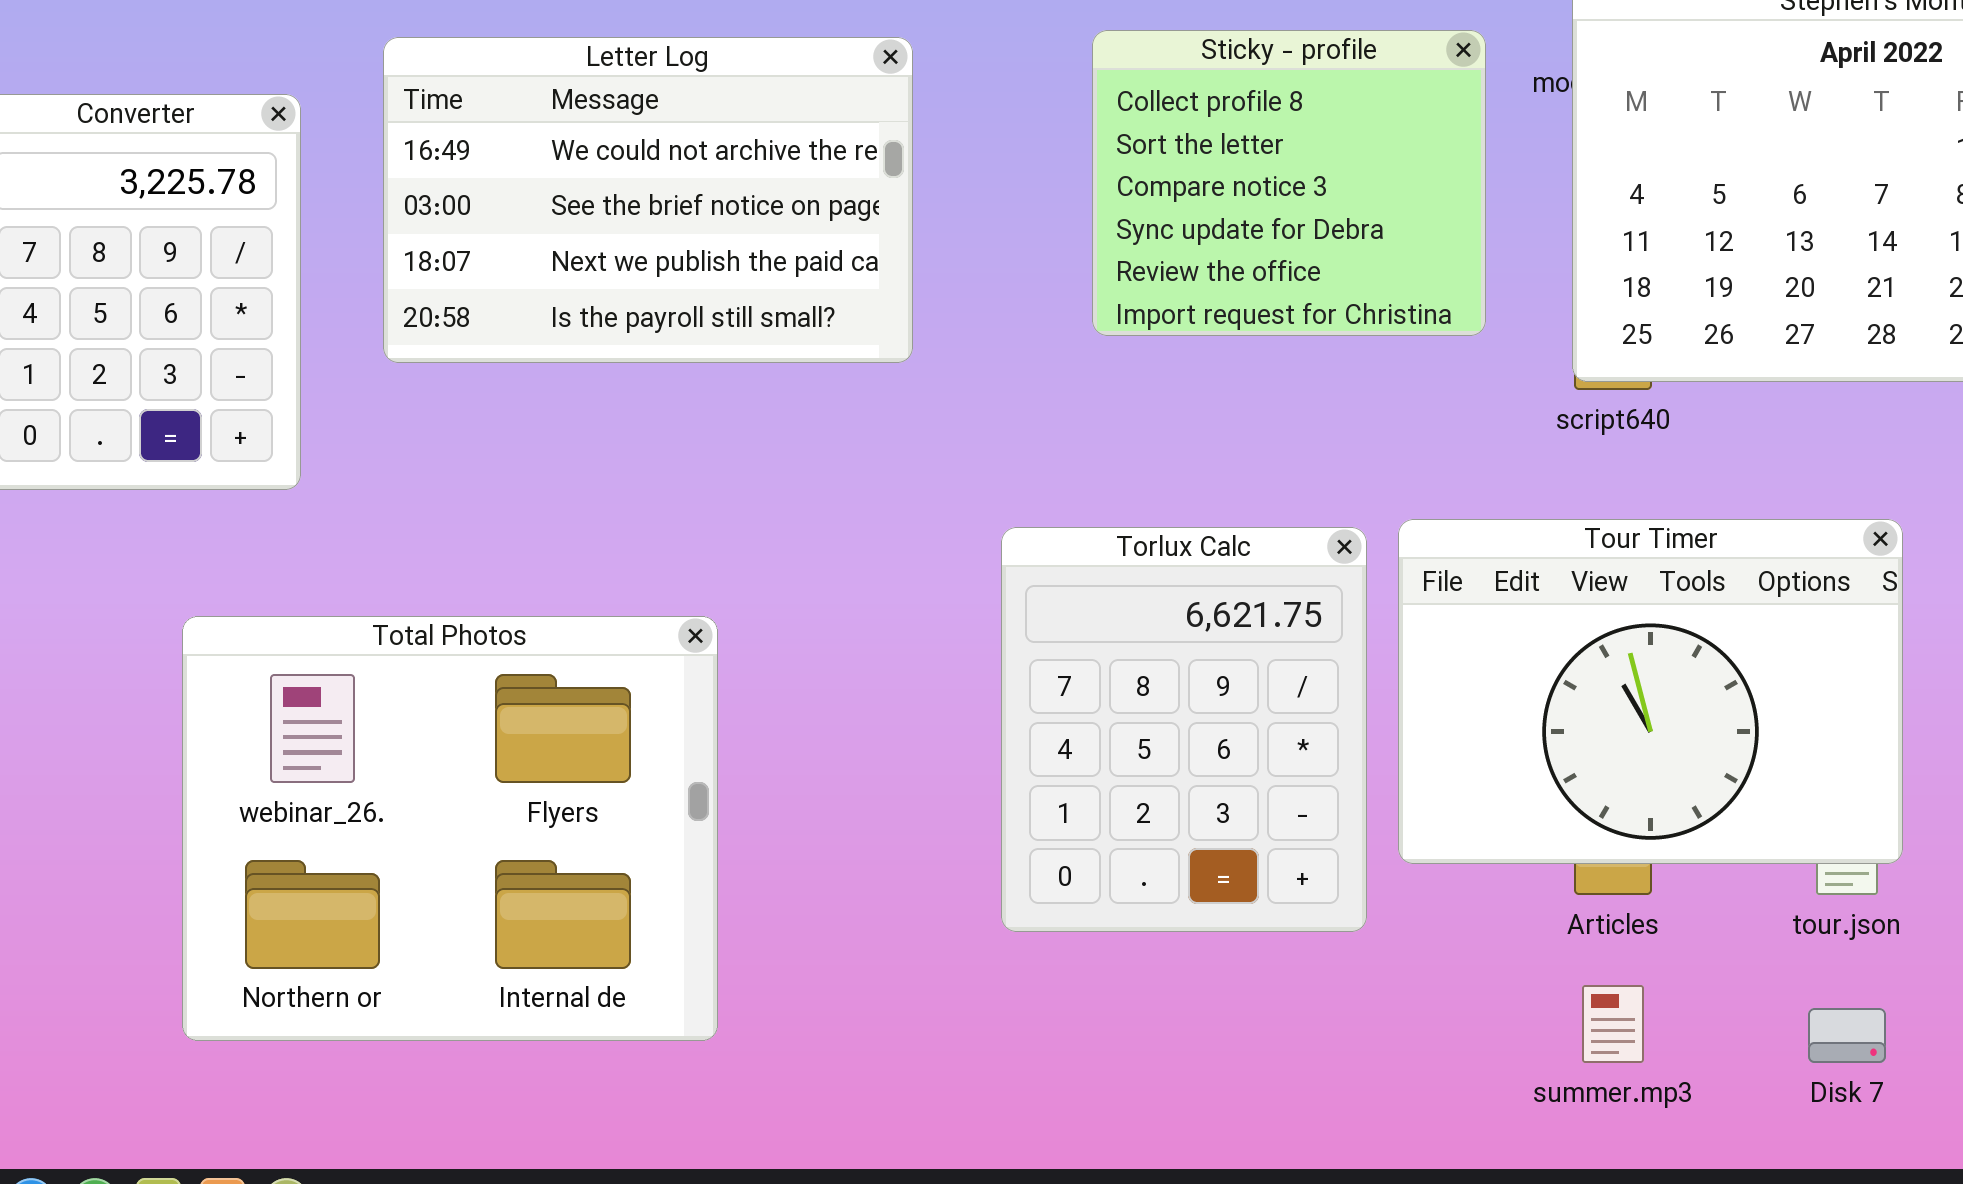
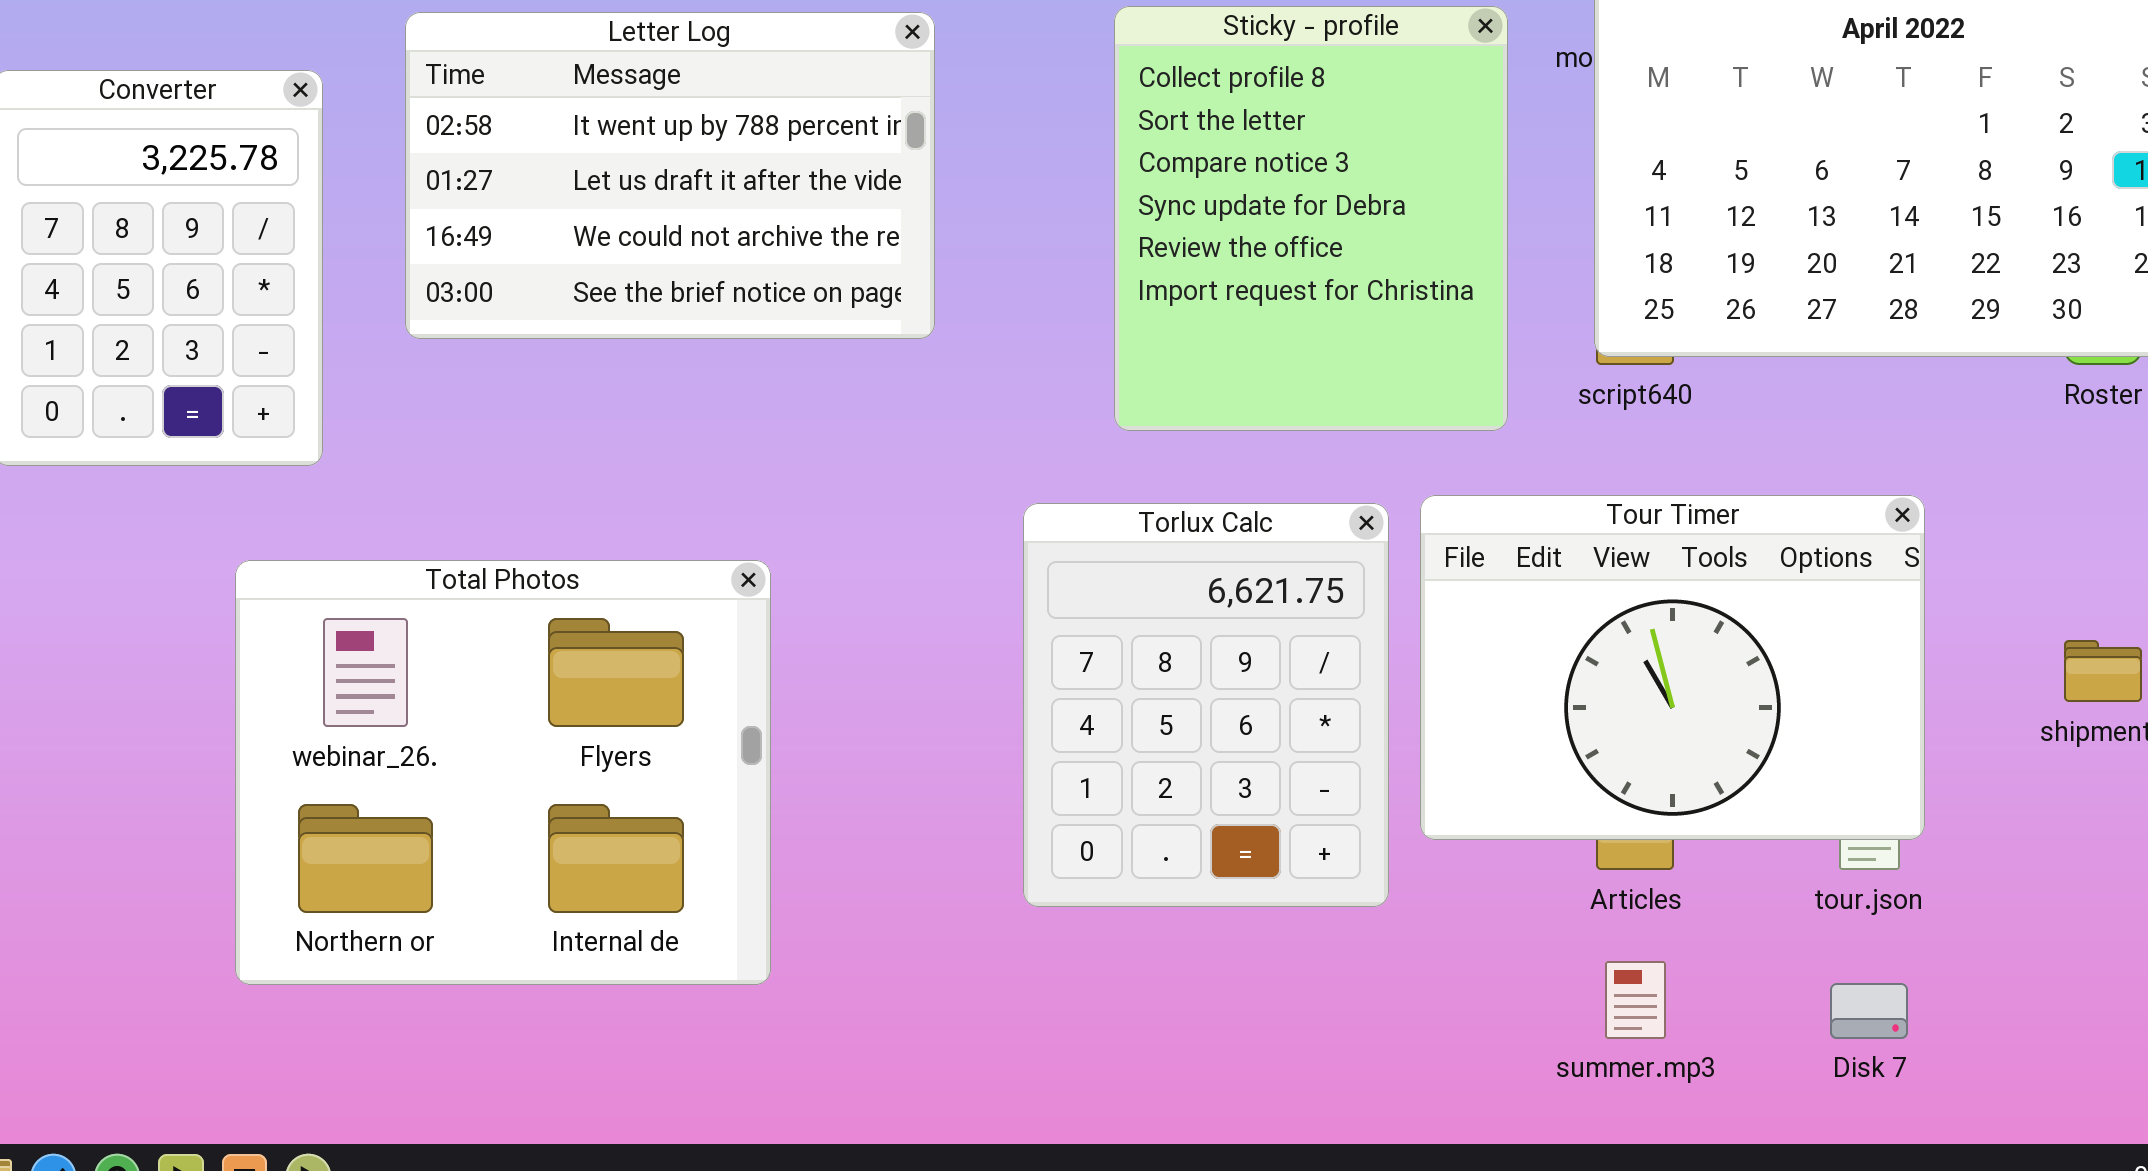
Sticky - profile: [1092,30,1486,336] -> [1114,6,1508,431], resized
Letter Log: [383,37,913,363] -> [405,12,935,339], scrolled up 2 rows
Total Photos: [182,616,718,1041] -> [235,560,771,985], moved

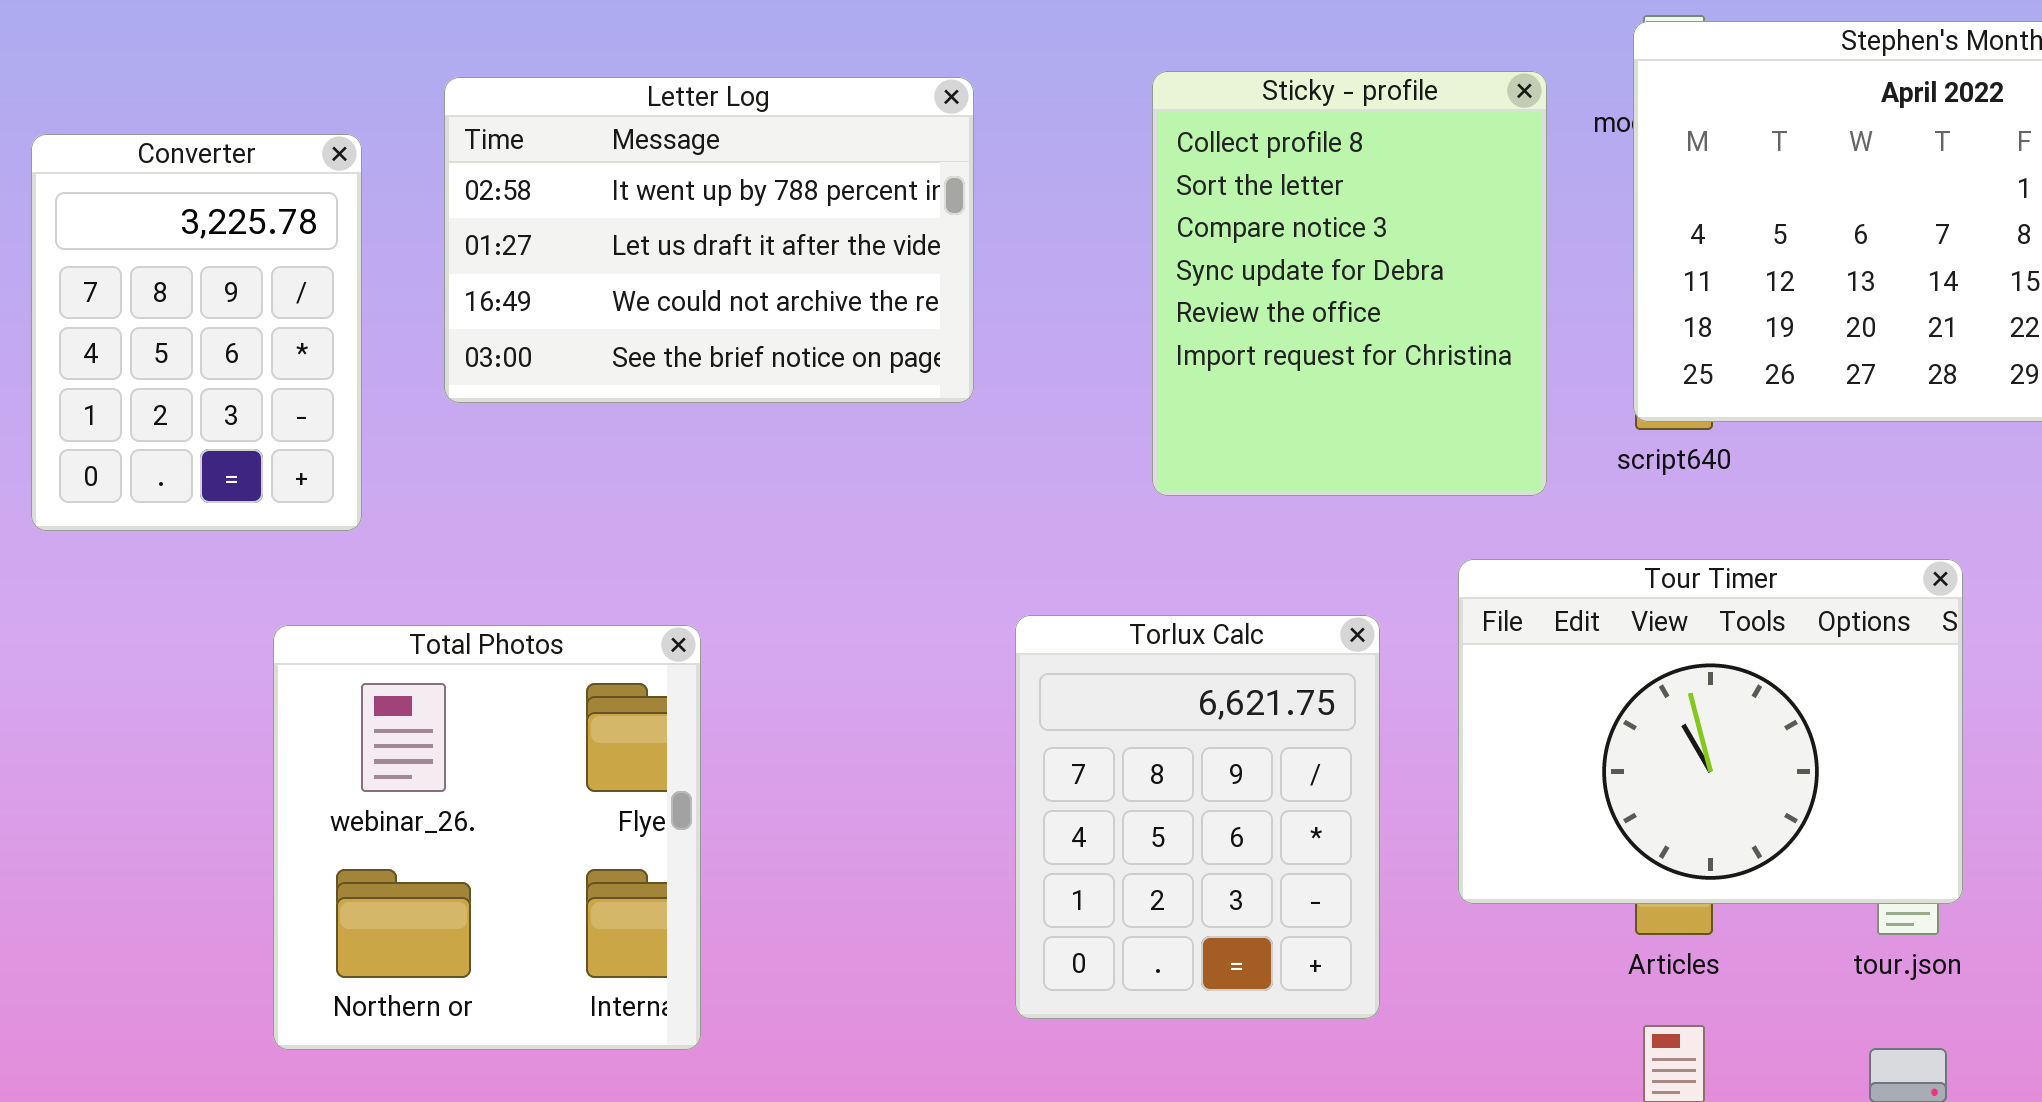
Torlux Calc: [1023,503,1389,907] -> [1015,615,1380,1019], moved
Total Photos: [235,560,771,985] -> [273,625,701,1050], resized

